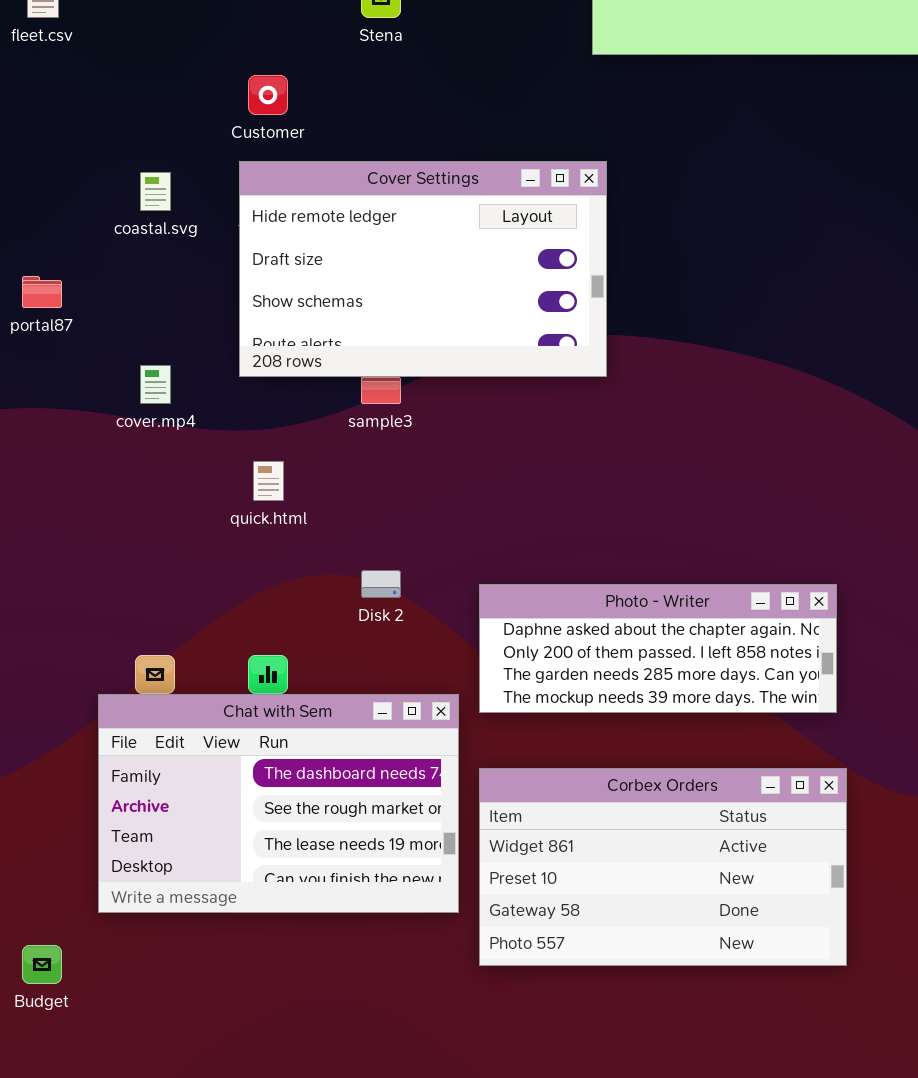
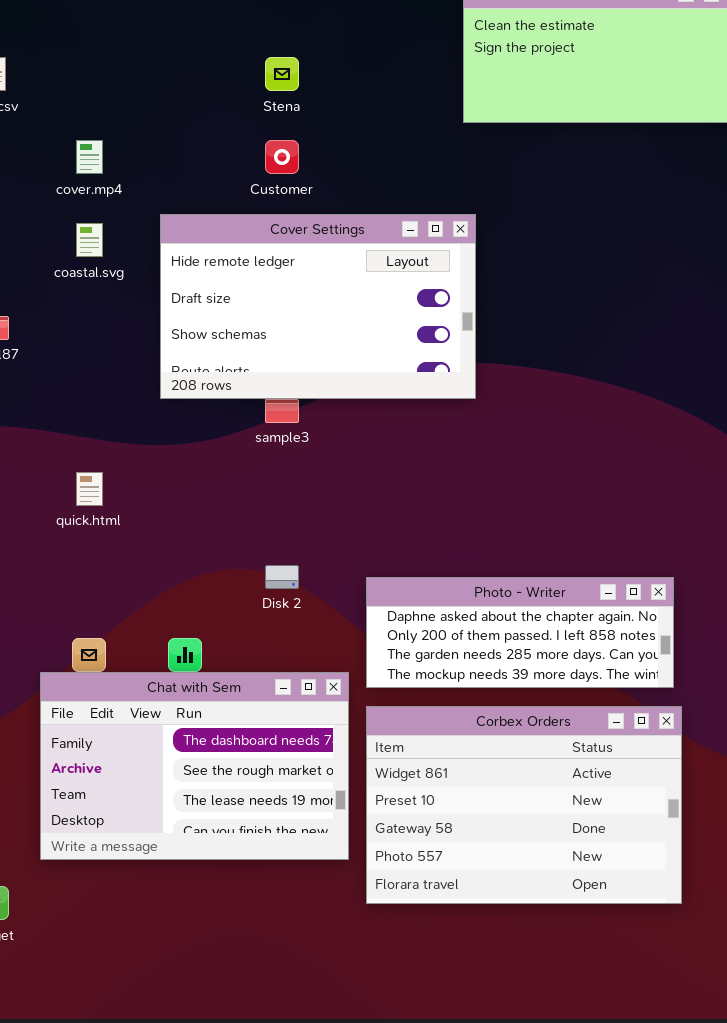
Customer: [248,75,288,115] -> [265,140,299,174], moved
cover.mp4: [140,365,171,404] -> [76,140,103,174], moved
quick.html: [253,461,284,501] -> [76,472,103,506], moved
Corbex Orders: [479,768,847,966] -> [366,706,682,904], resized

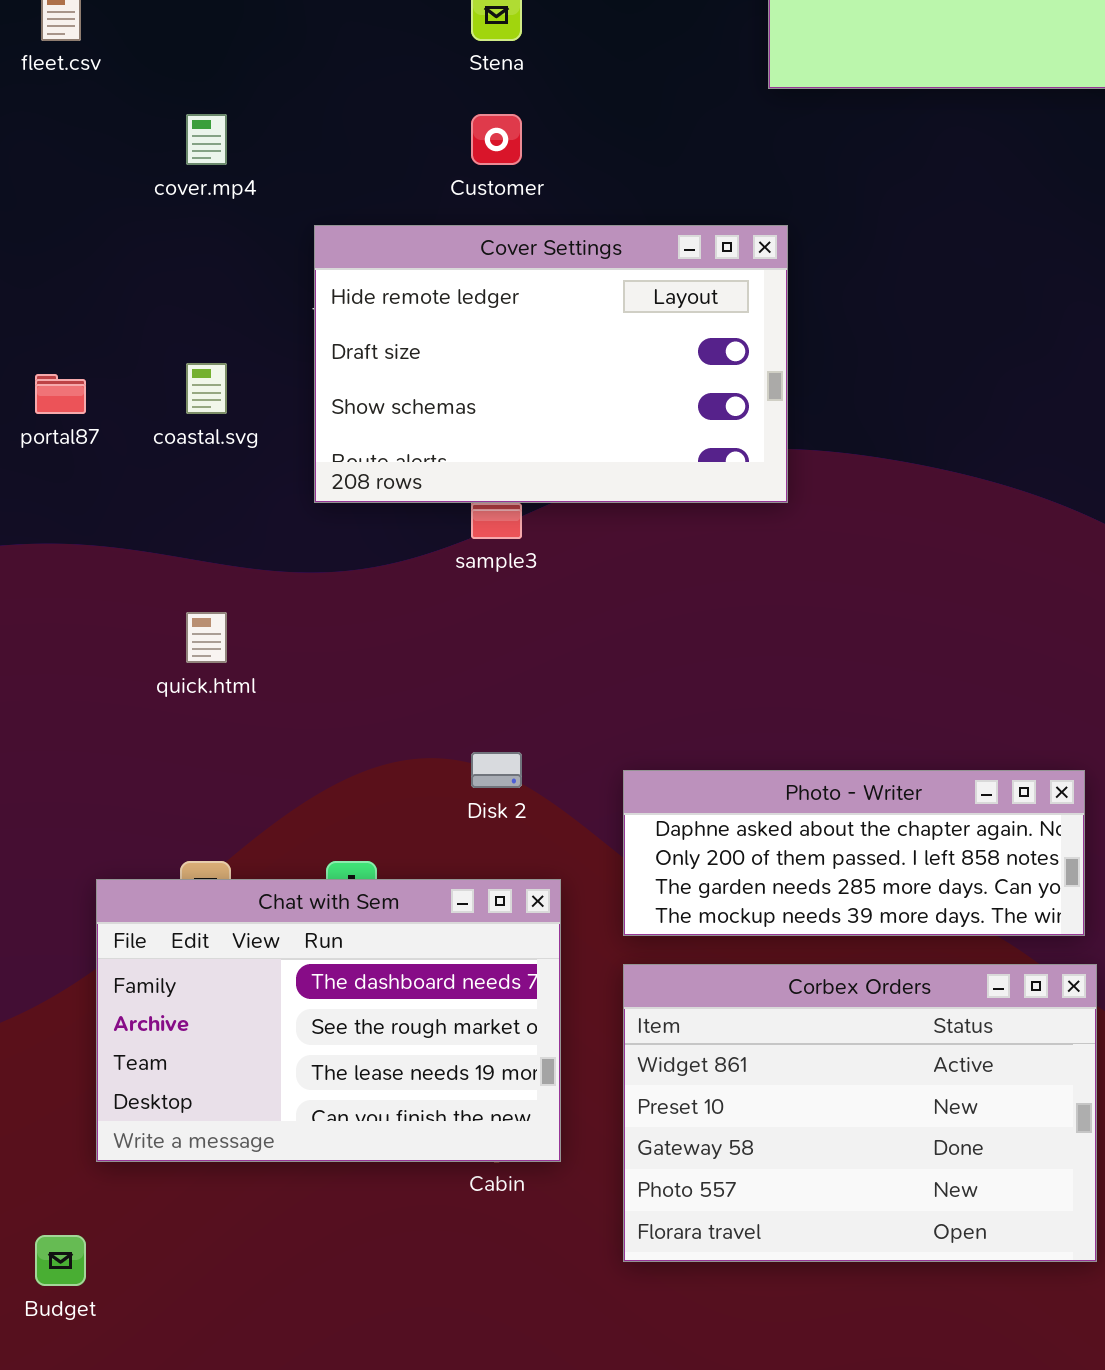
coastal.svg: [76,223,103,257] -> [186,363,227,414], moved
Chat with Sem: [40,672,349,860] -> [96,879,561,1162], moved

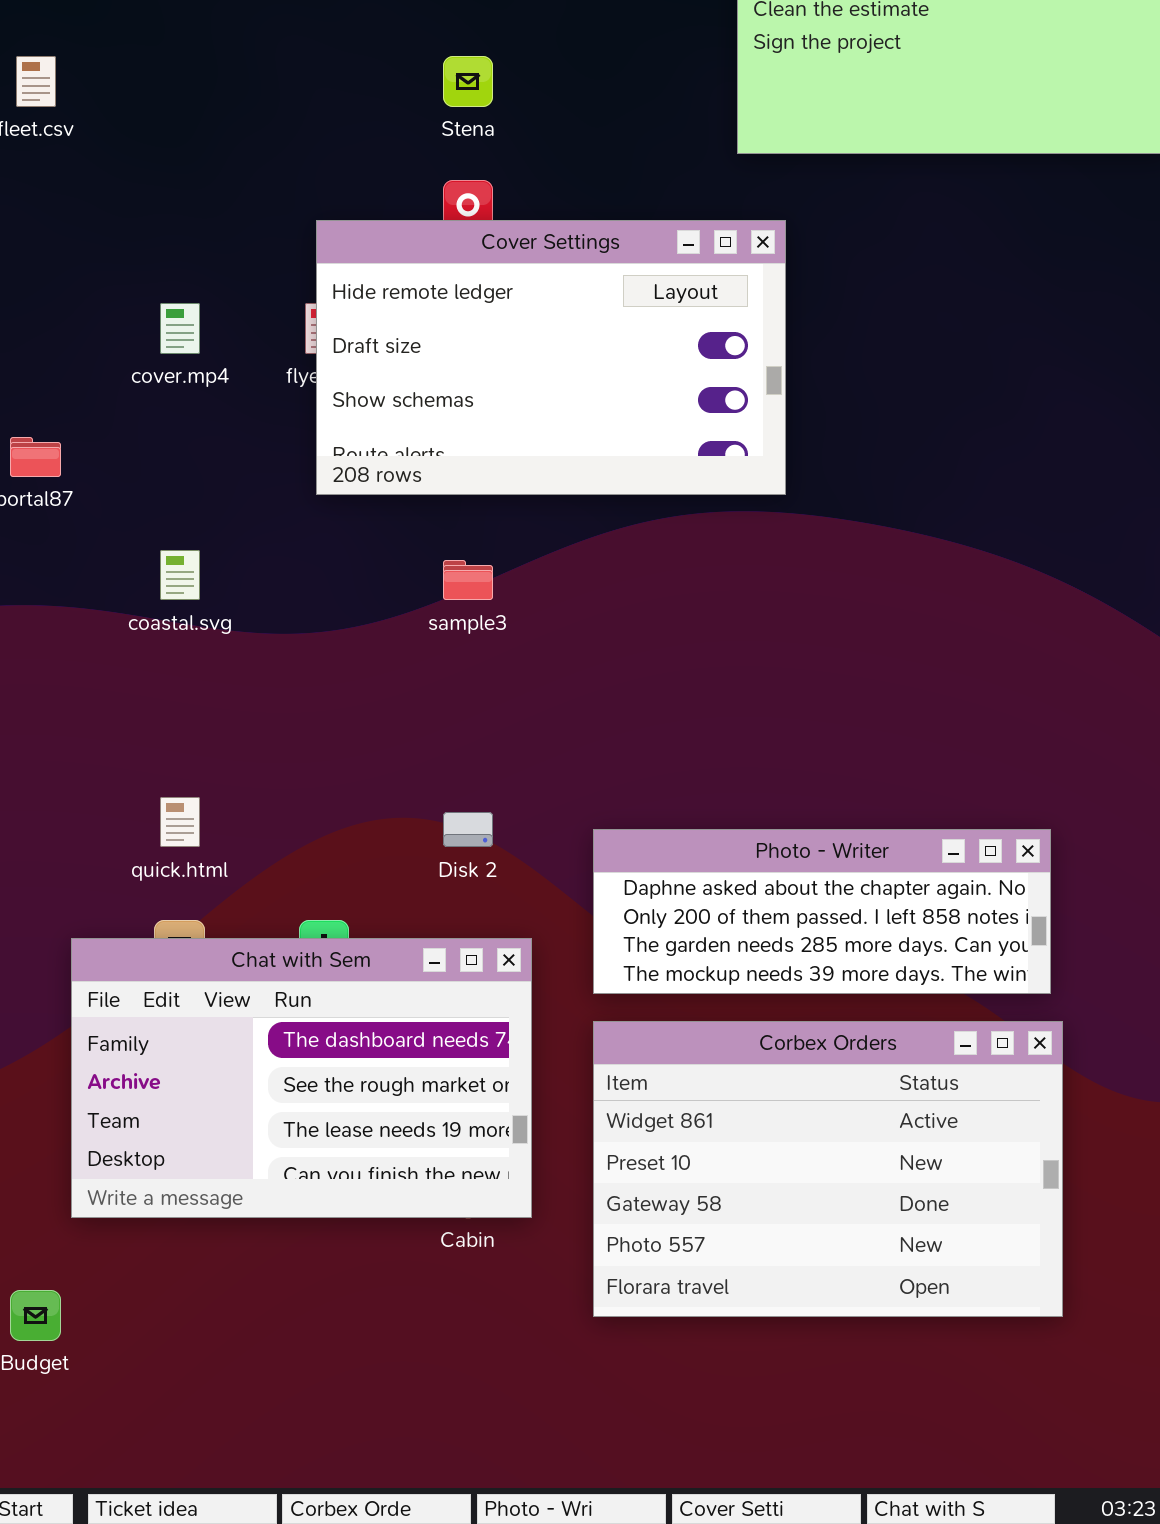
cover.mp4: [186,114,227,165] -> [160,303,200,354], moved
Cover Settings: [314,225,788,503] -> [316,220,786,495], moved
coastal.svg: [186,363,227,414] -> [160,550,200,600], moved
quick.html: [186,612,227,663] -> [160,797,200,847], moved

